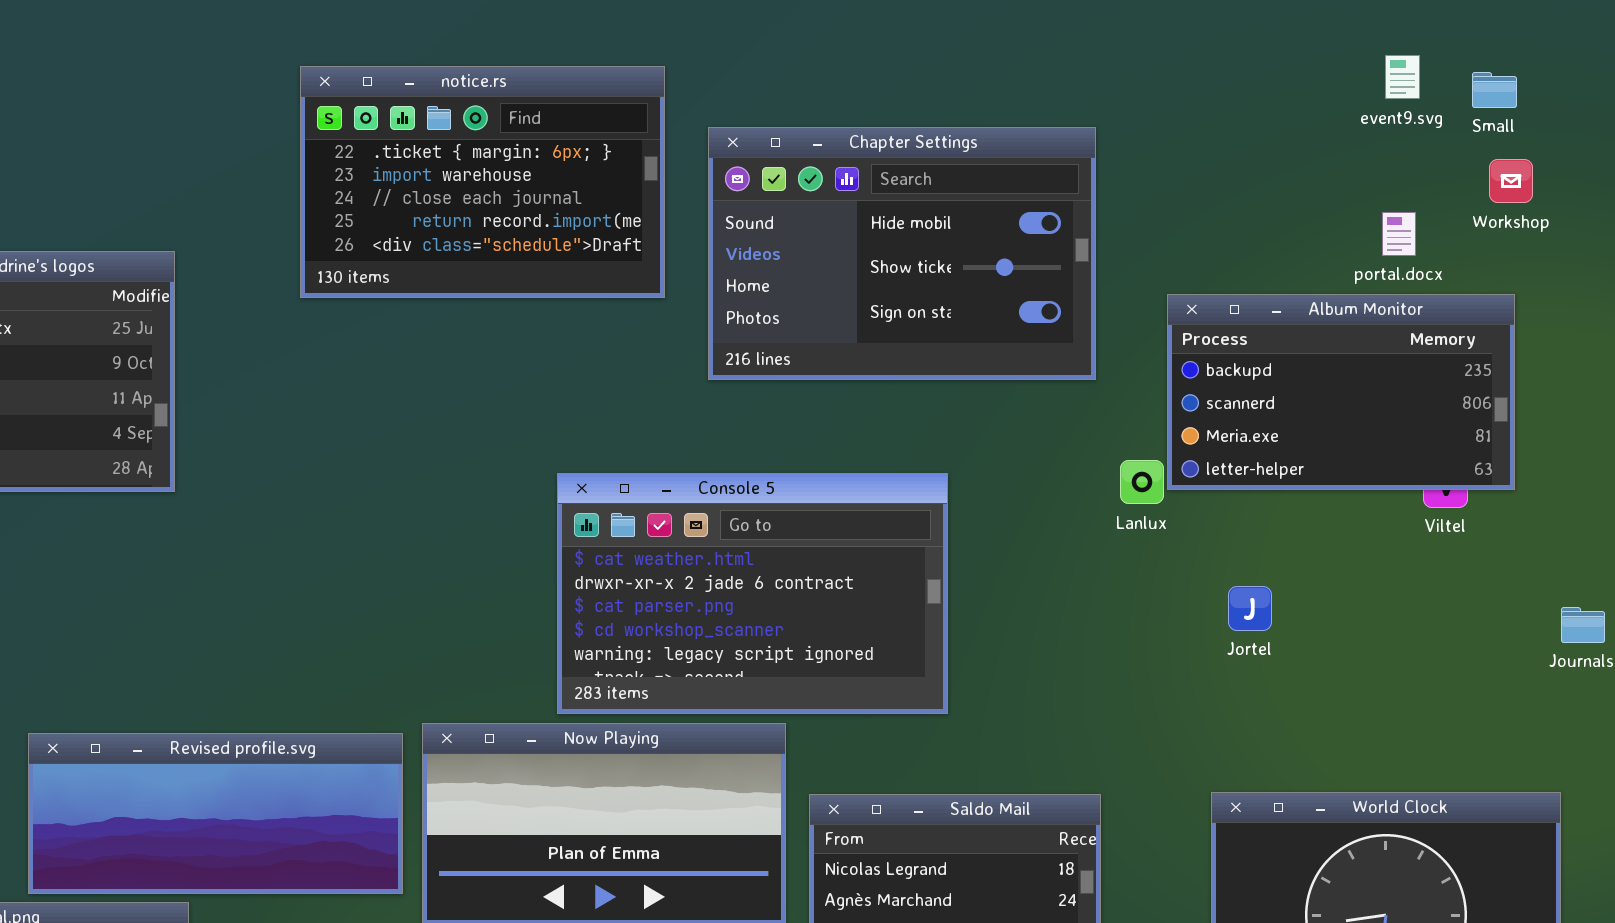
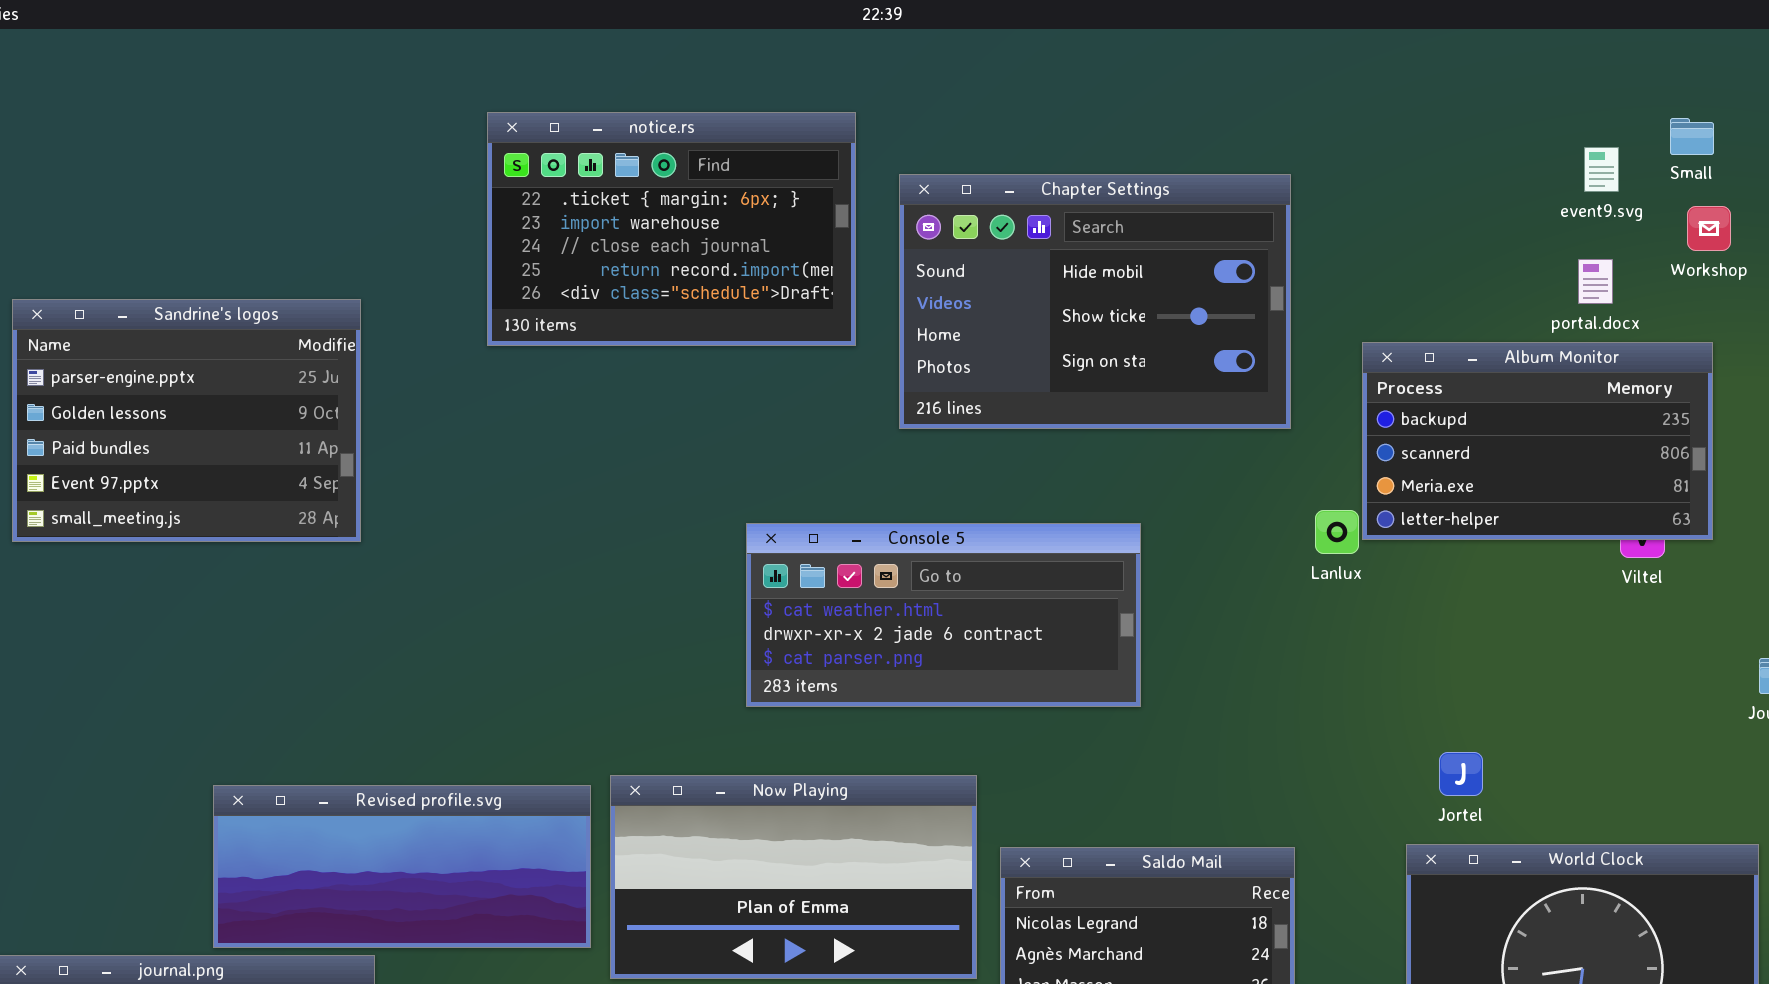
event9.svg: [1385,55,1420,99] -> [1584,147,1619,192], moved
Console 5: [557,473,948,714] -> [746,523,1141,707], resized
Jortel: [1228,586,1272,631] -> [1439,752,1483,796], moved

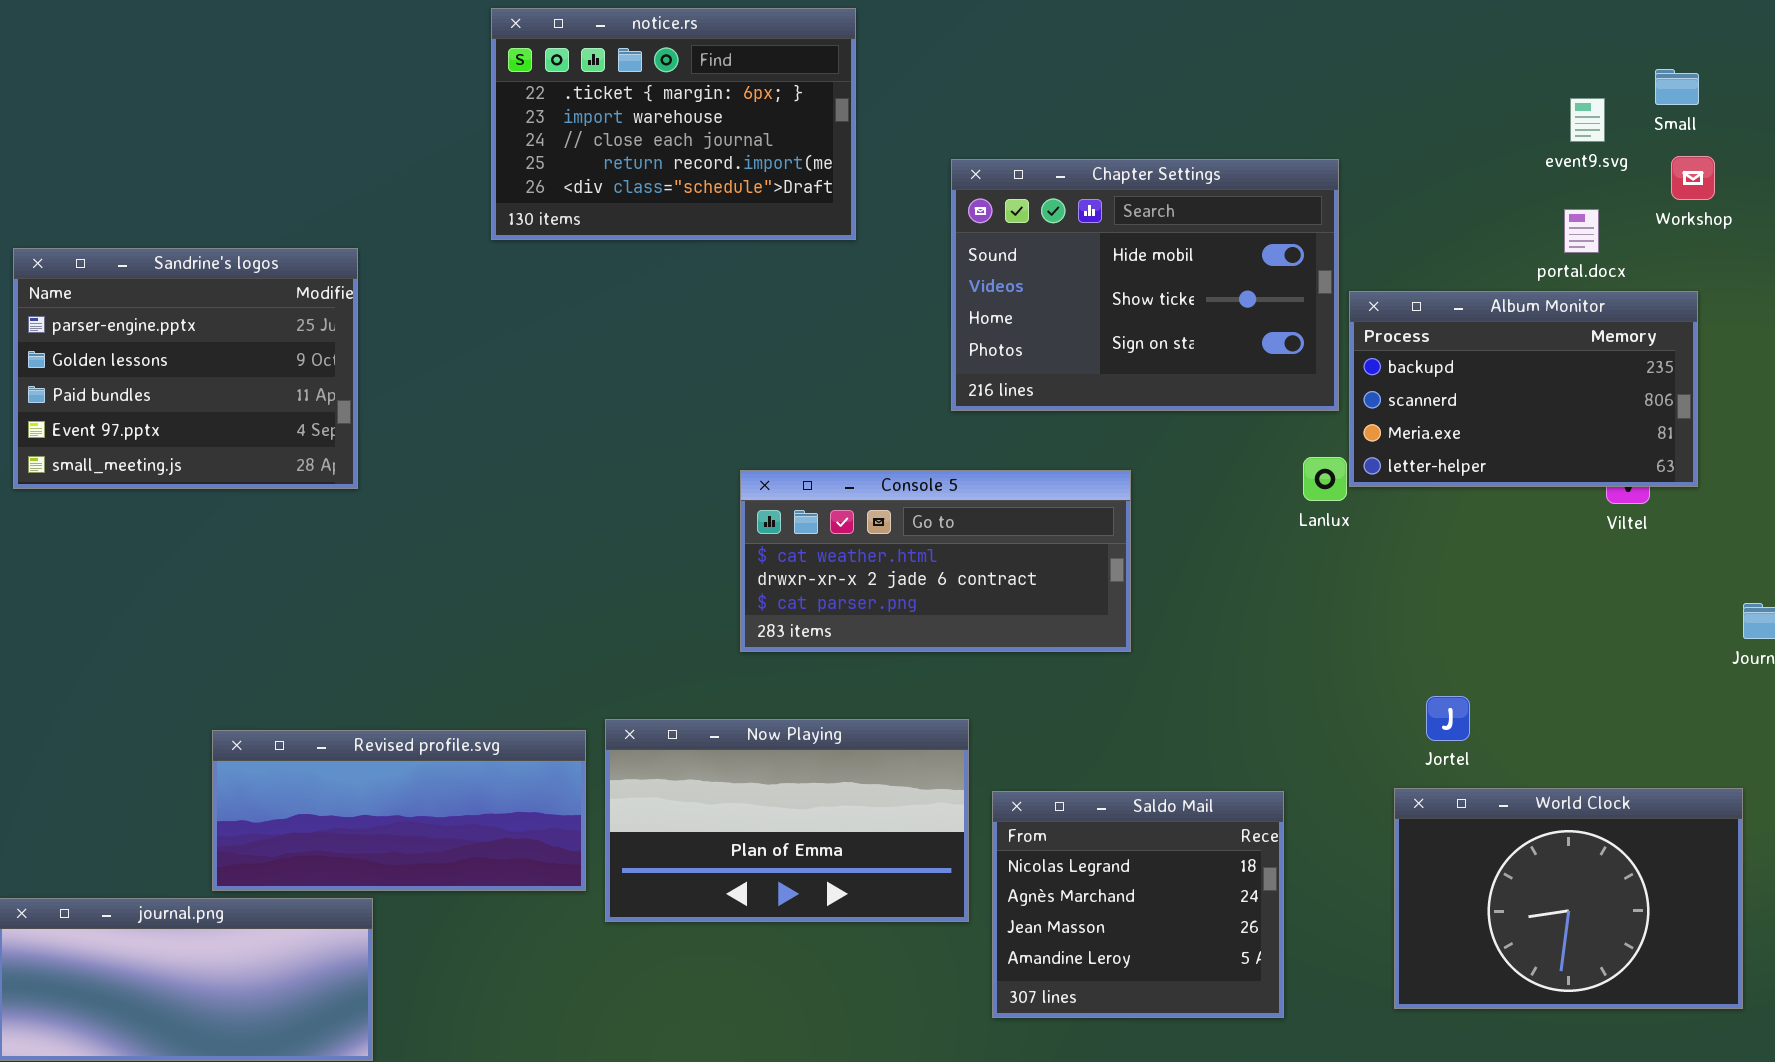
notice.rs: [487,112,856,346] -> [491,8,856,240], moved
Chapter Settings: [899,174,1291,429] -> [951,159,1339,411], moved

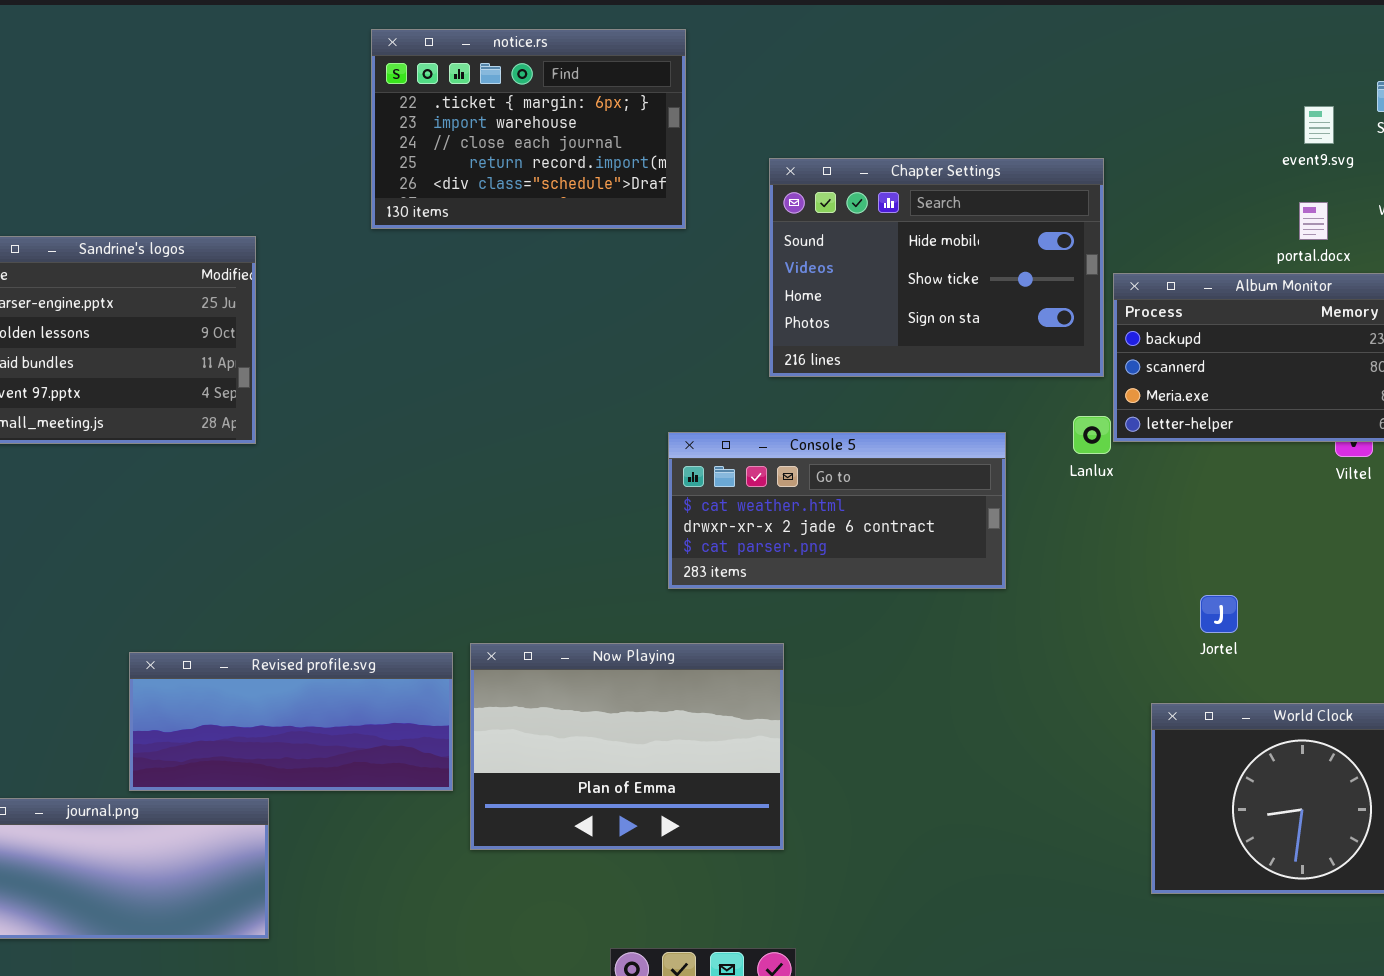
Console 5: [740,470,1131,652] -> [668,432,1006,589], moved
Jortel: [1426,696,1470,741] -> [1200,595,1238,633], moved
Now Playing: [605,719,969,922] -> [470,643,784,850], resized
Saldo Mail: [992,791,1284,1018] -> none, closed

